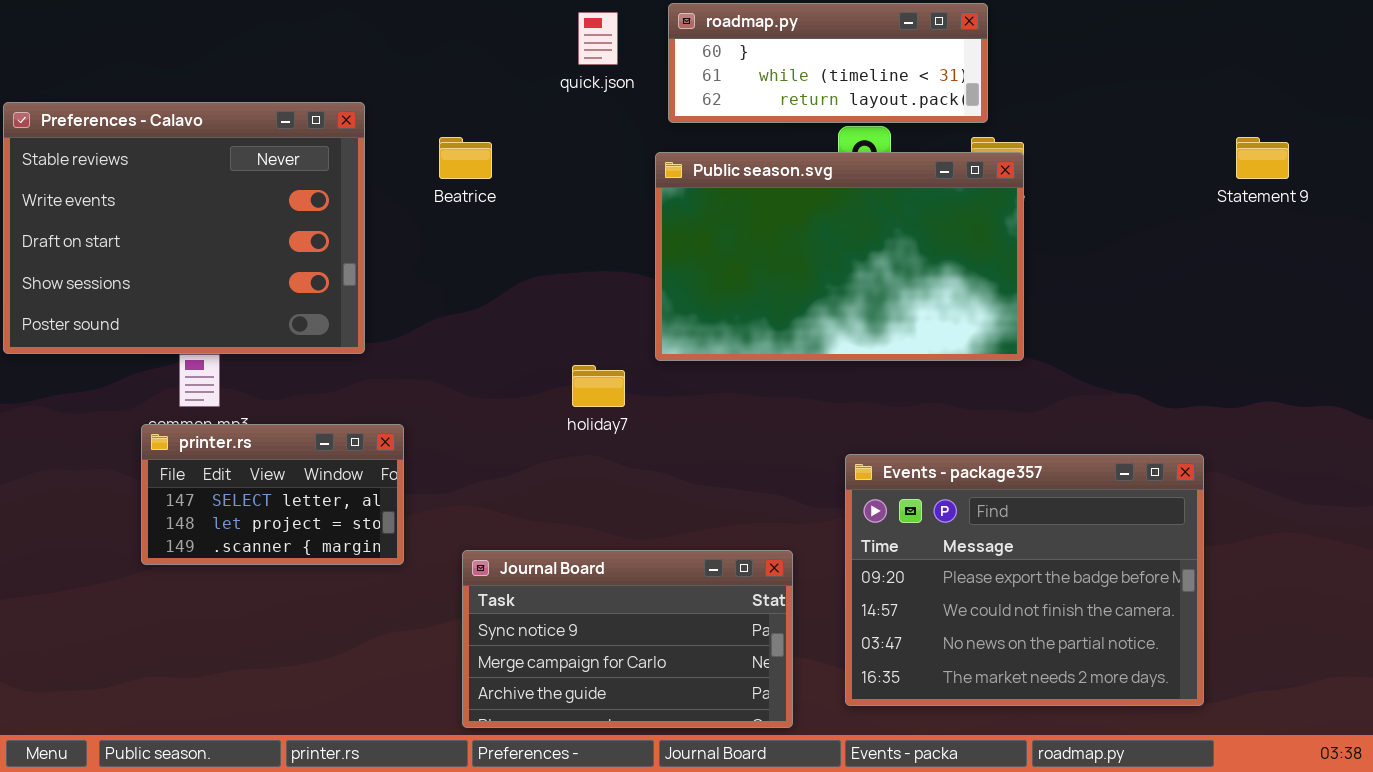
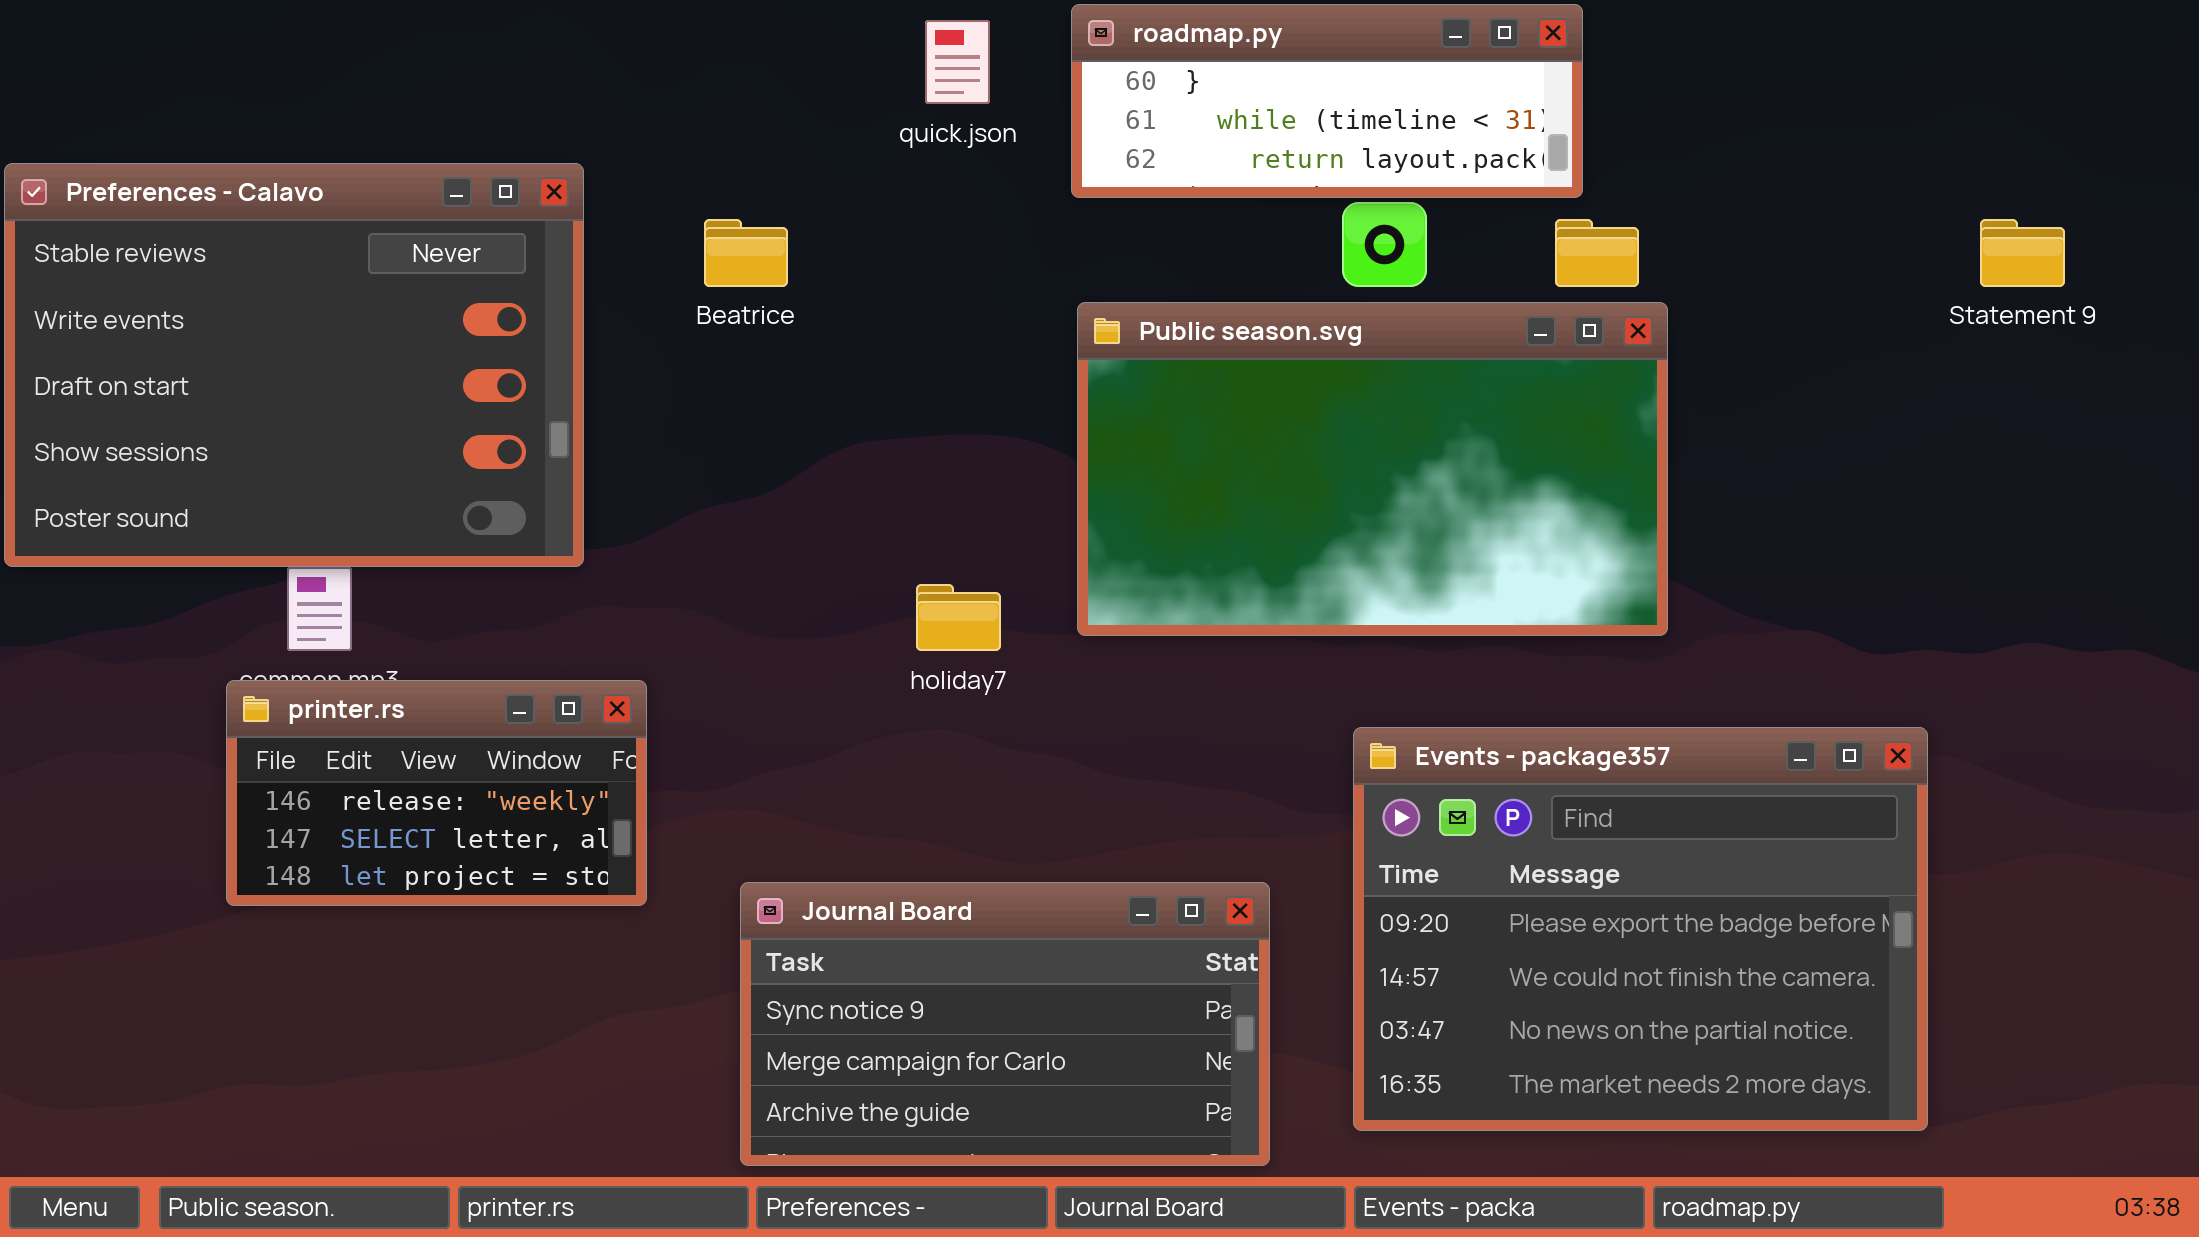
Public season.svg: [655,152,1024,361] -> [1077,302,1668,636], moved
printer.rs: [141,424,404,565] -> [226,680,647,906], scrolled up 1 row

